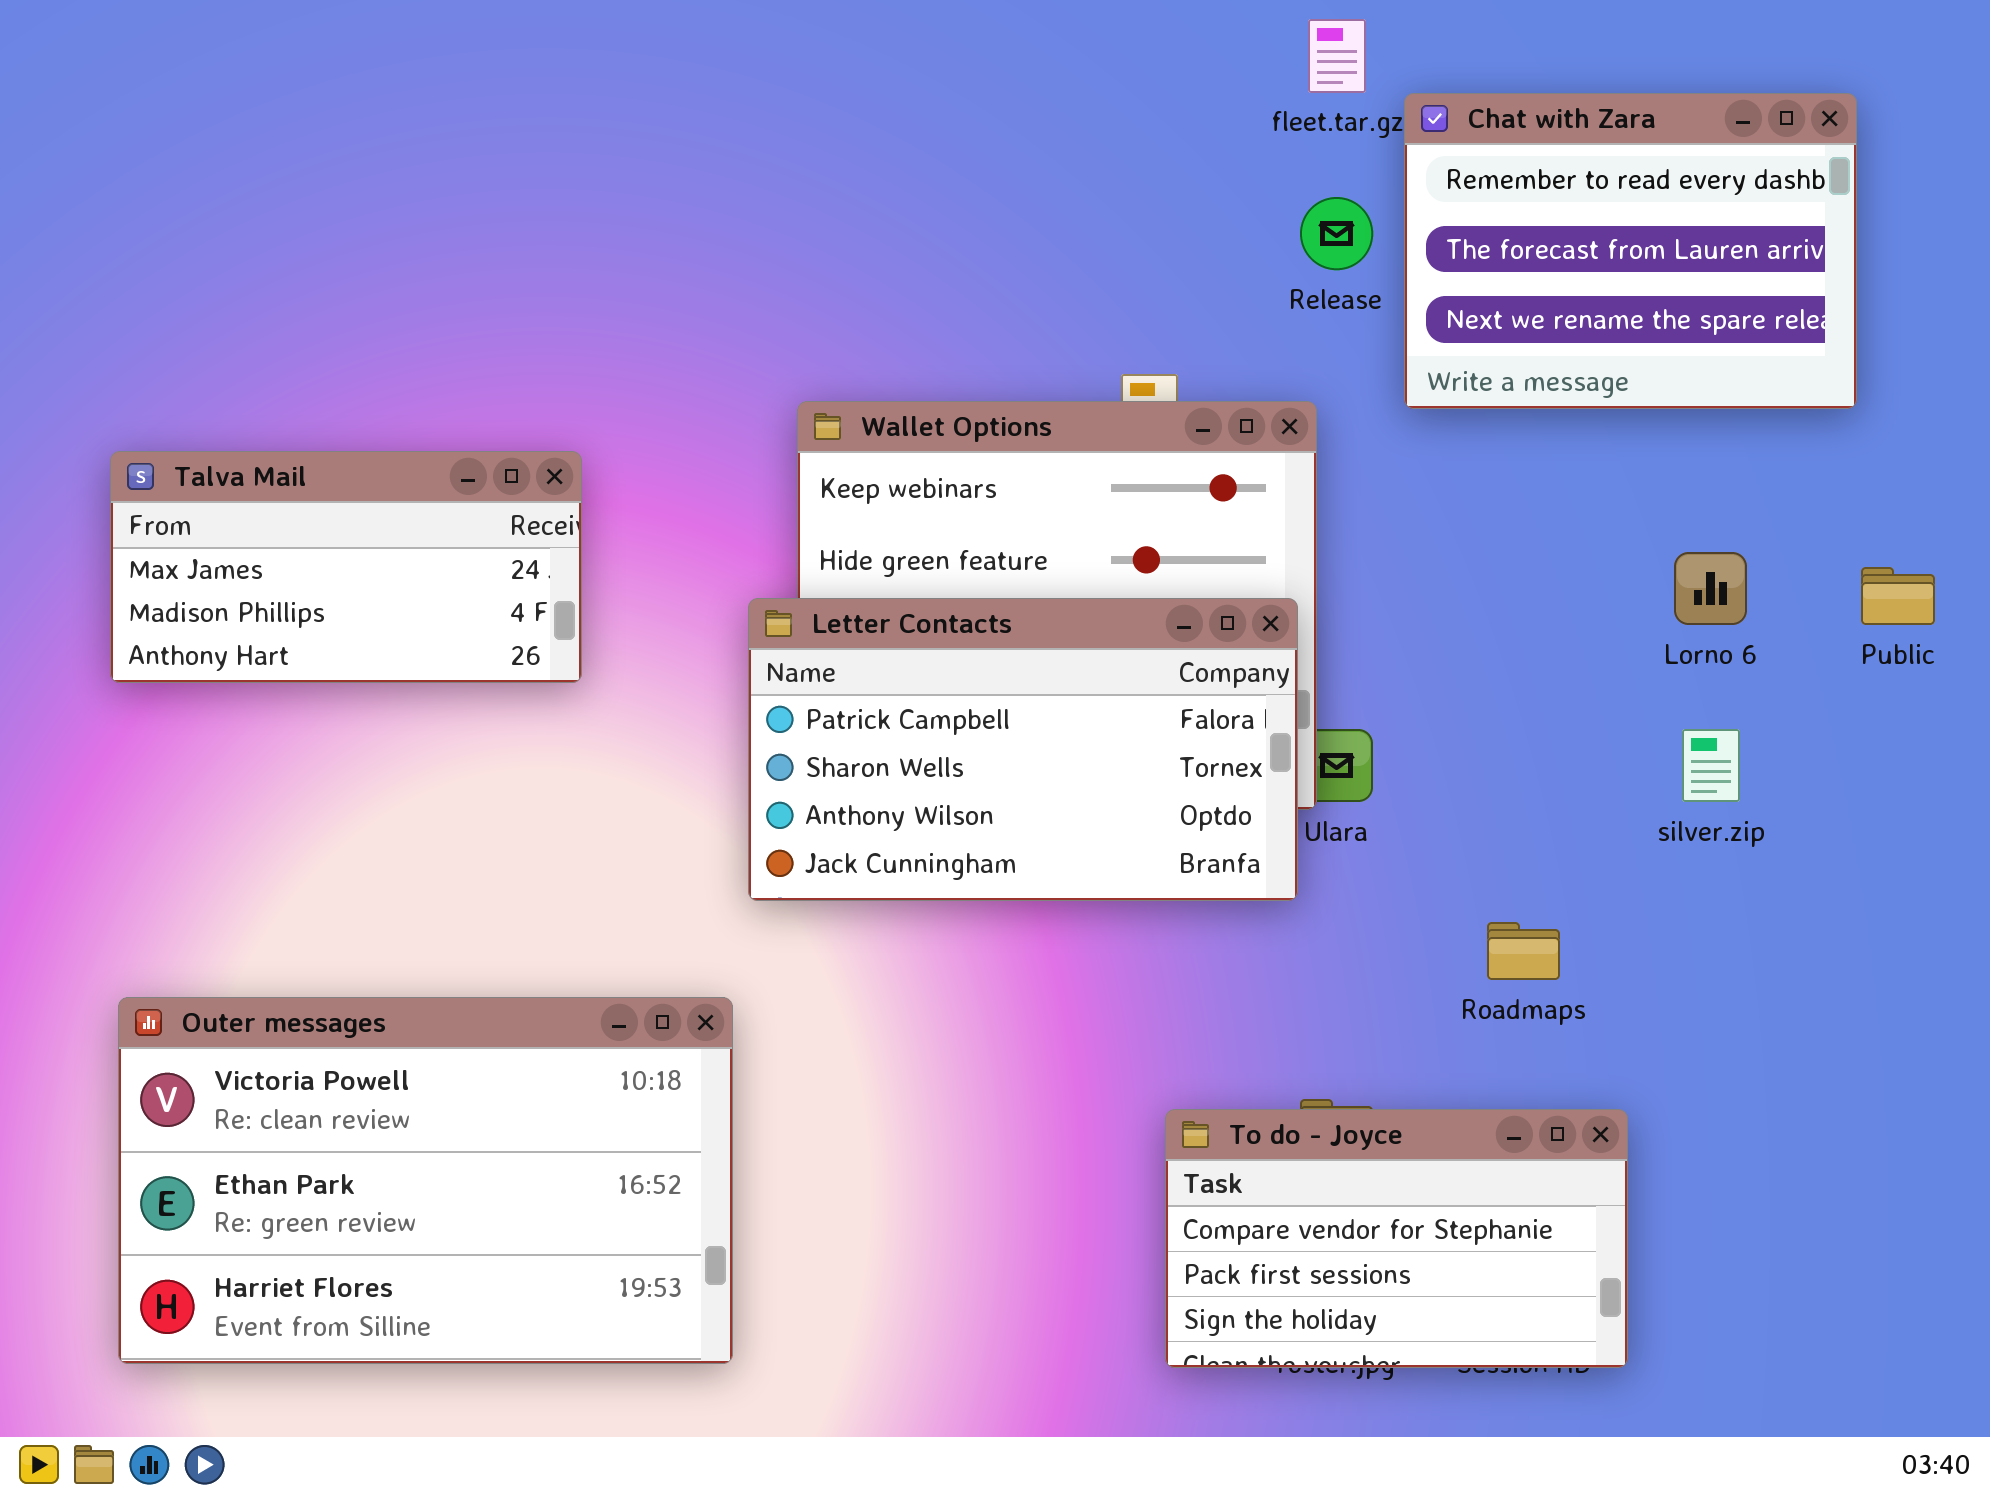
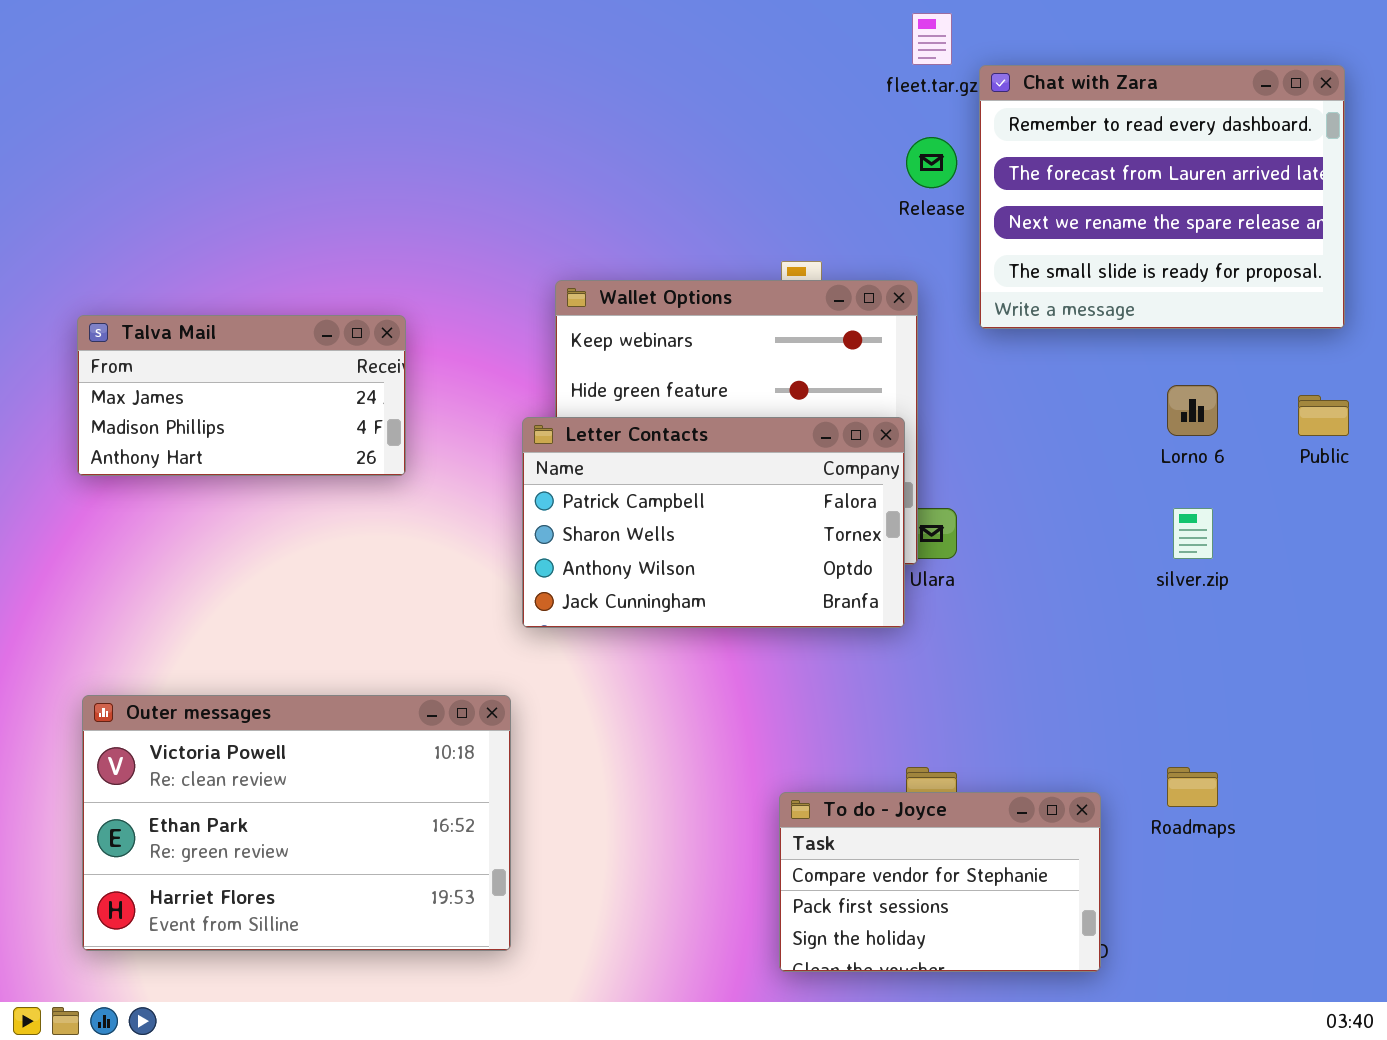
Chat with Zara: [1404,93,1857,409] -> [979,65,1345,329], resized
Roadmaps: [1487,922,1560,980] -> [1167,767,1218,807], moved
To do - Joyce: [1165,1109,1628,1368] -> [779,792,1101,972], moved

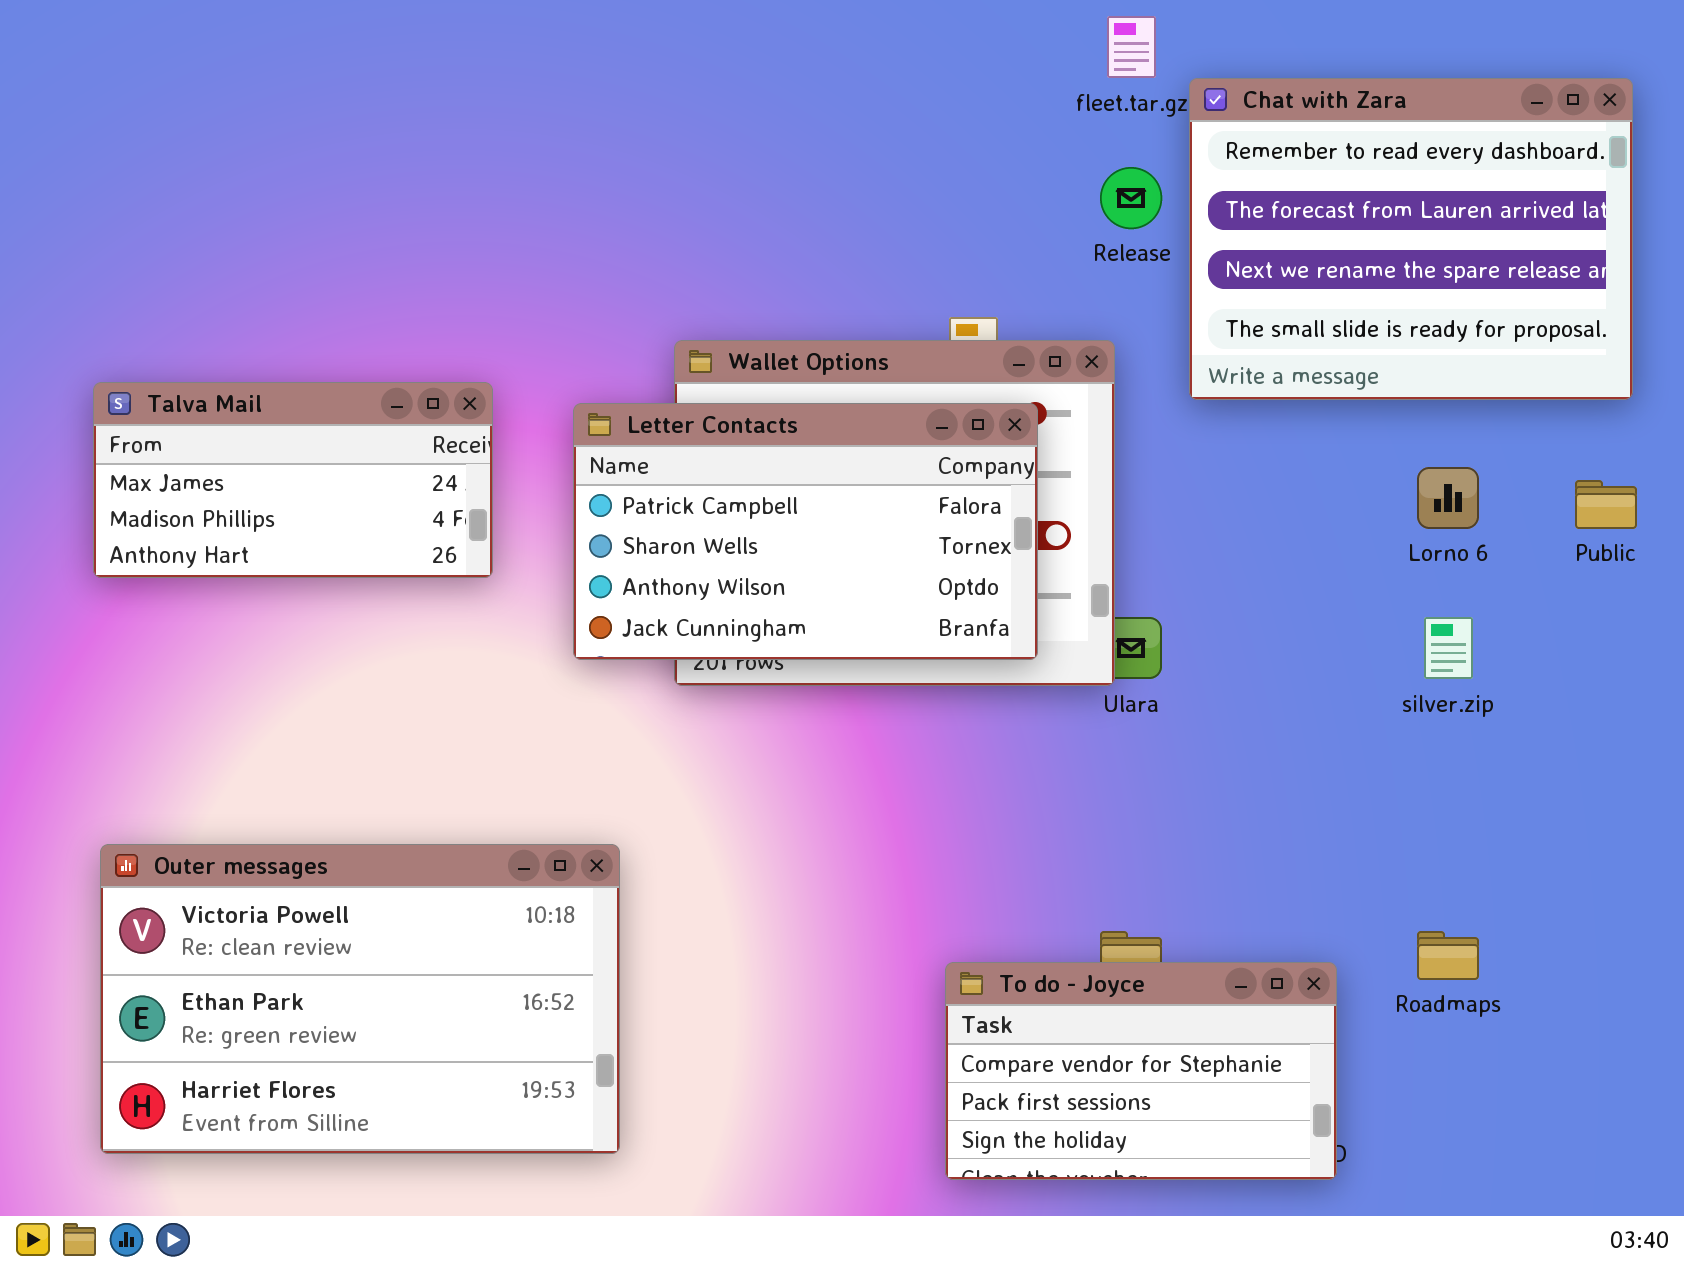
Letter Contacts: [522,417,905,628] -> [573,403,1038,660], moved

